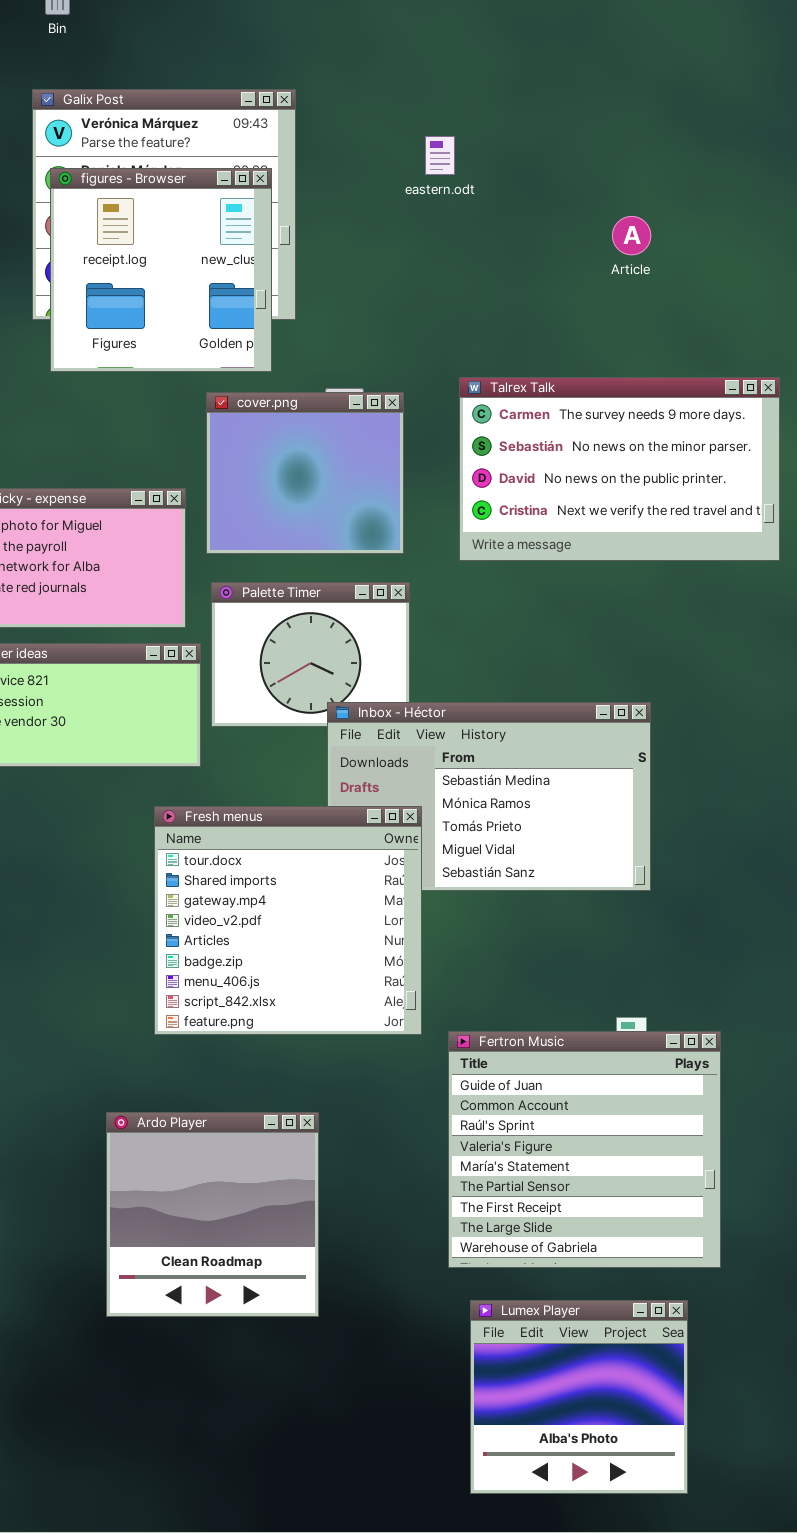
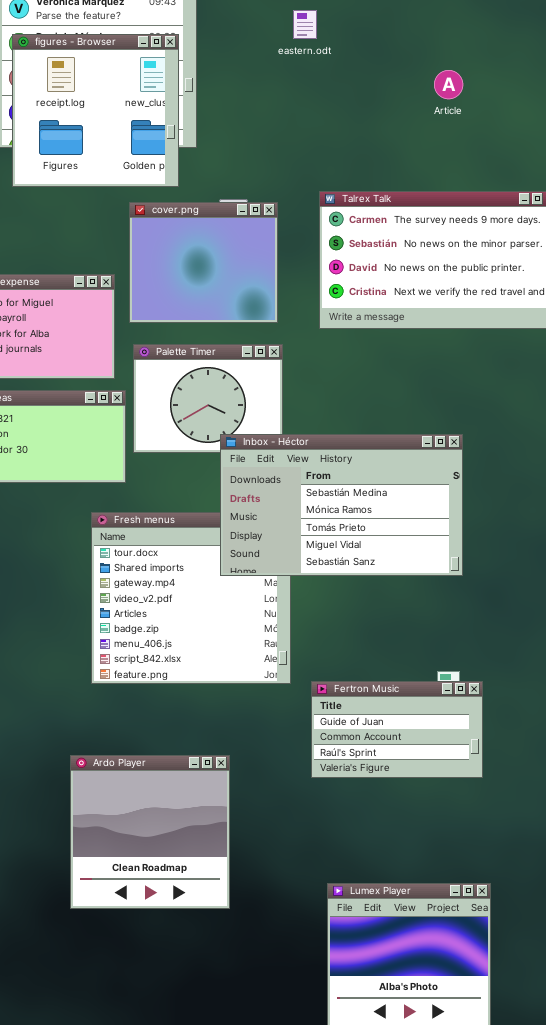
Inbox - Héctor: [327,702,651,891] -> [220,434,463,576], raised
Fertron Music: [448,1031,721,1268] -> [311,681,483,778], resized
Ardo Player: [106,1112,319,1317] -> [70,755,230,909], moved

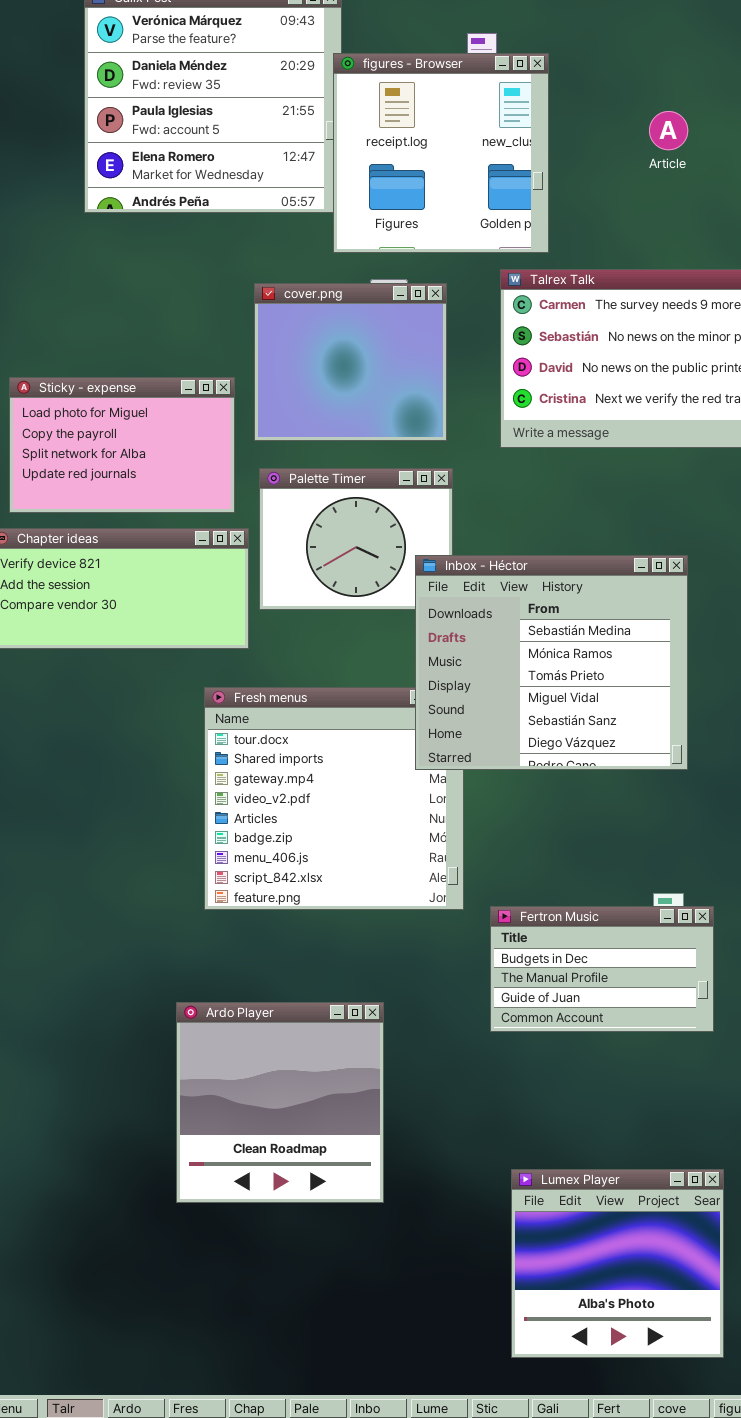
figures - Browser: [12,34,179,187] -> [333,53,549,253], moved
Inbox - Héctor: [220,434,463,576] -> [415,555,688,770], resized
Fertron Music: [311,681,483,778] -> [490,906,714,1032], scrolled up 2 rows

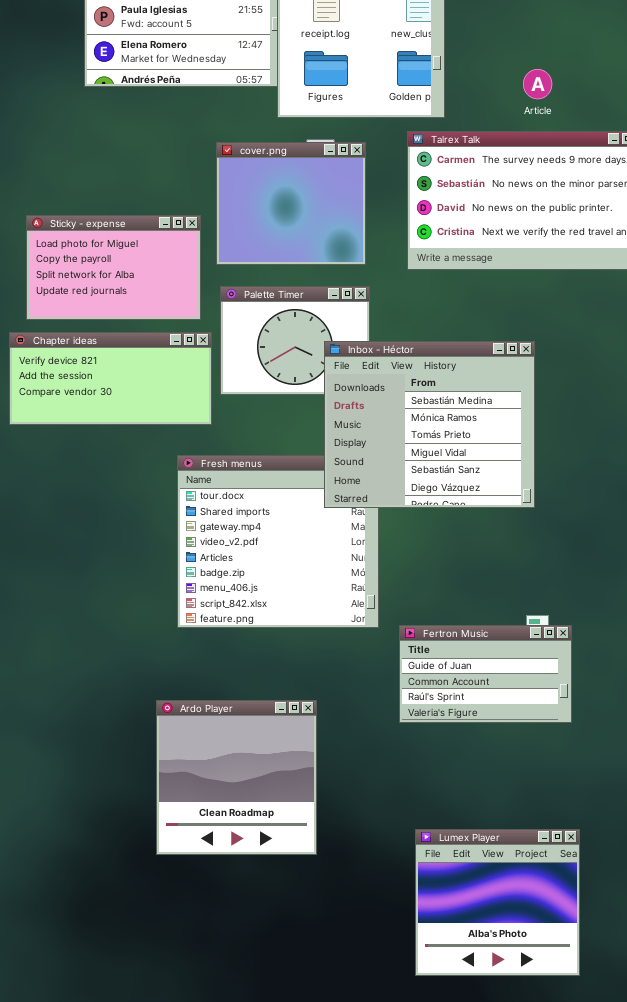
Article: [649,111,688,150] -> [523,69,552,99], moved
Inbox - Héctor: [415,555,688,770] -> [324,341,535,508], moved
Fertron Music: [490,906,714,1032] -> [399,625,572,723], scrolled down 2 rows

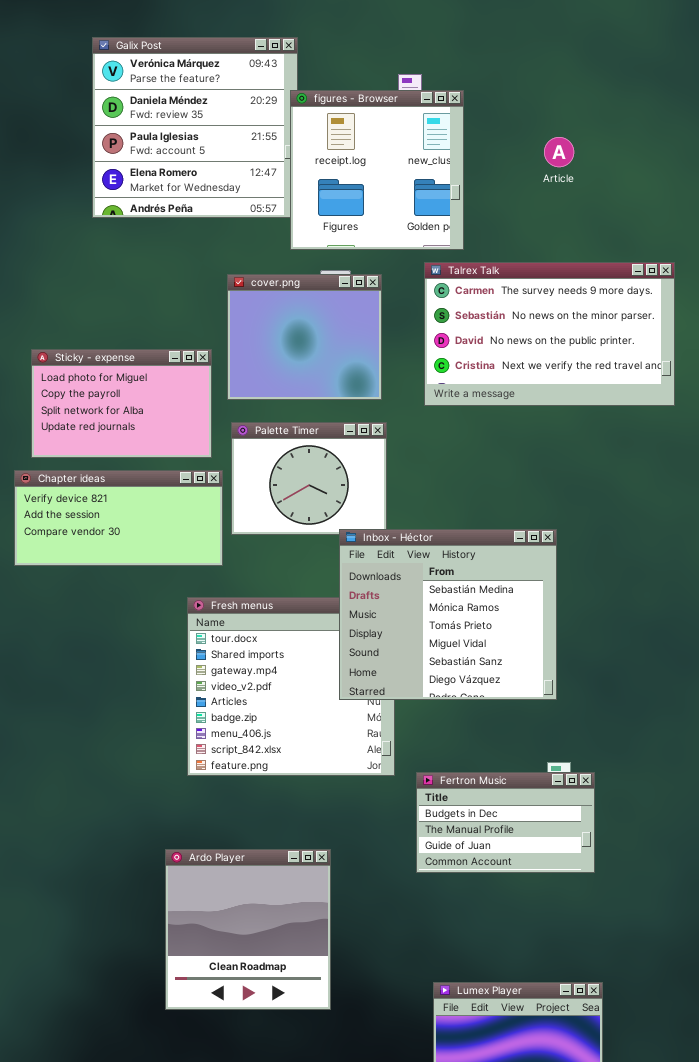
Article: [523,69,552,99] -> [544,137,574,167], moved
Inbox - Héctor: [324,341,535,508] -> [339,529,557,700], moved
Fertron Music: [399,625,572,723] -> [416,772,595,873], scrolled up 2 rows

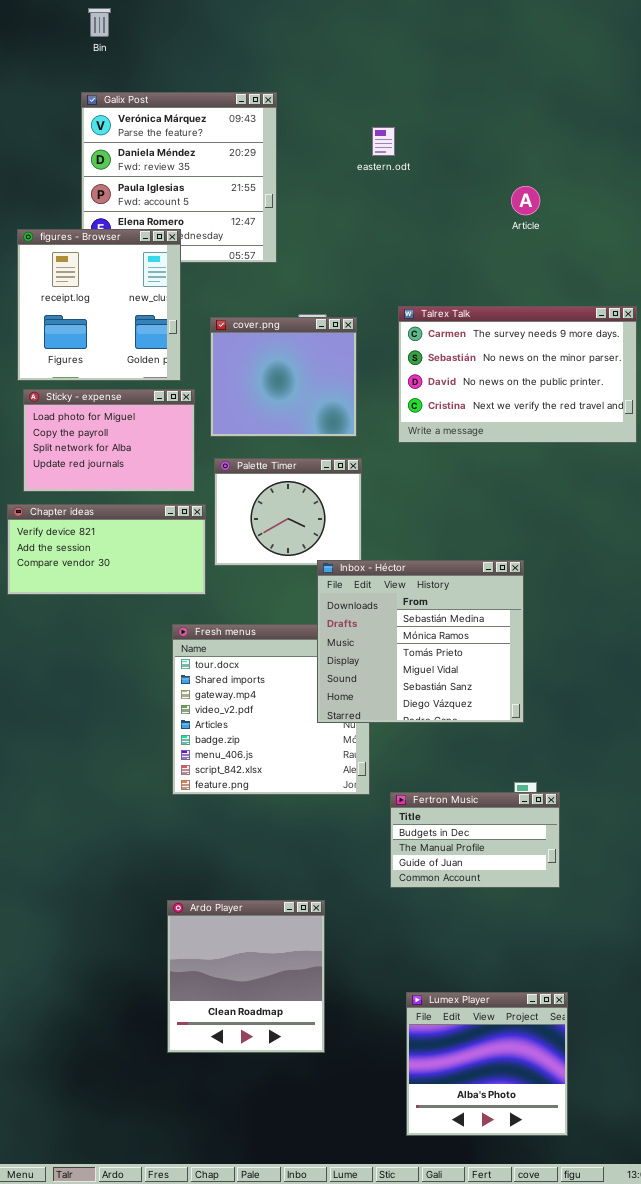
figures - Browser: [290,90,464,250] -> [17,229,181,381], moved
Ardo Player: [165,849,331,1010] -> [167,900,325,1053], moved

